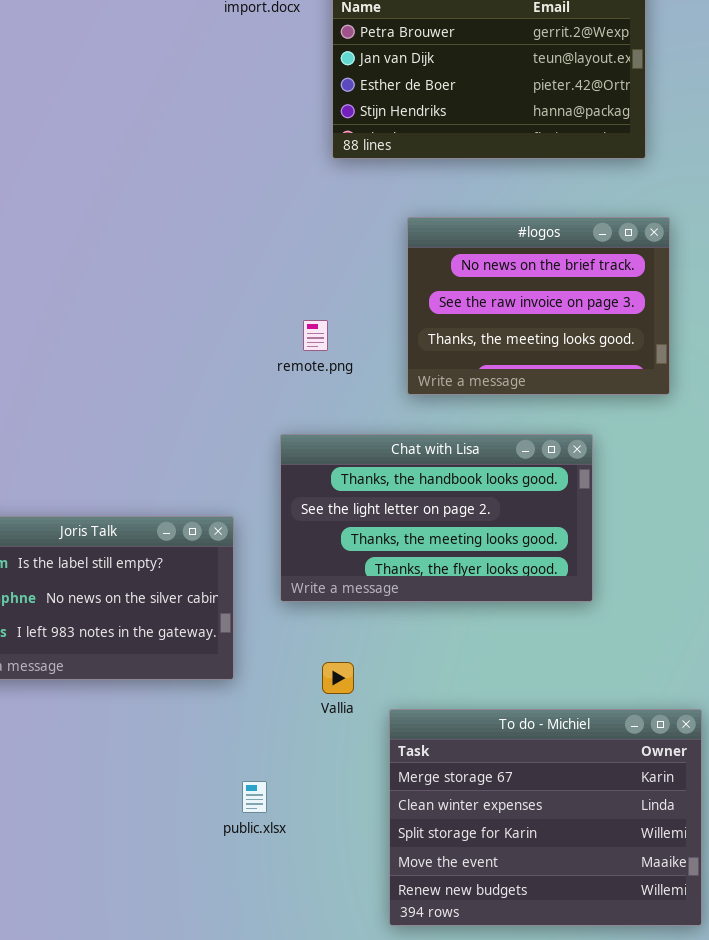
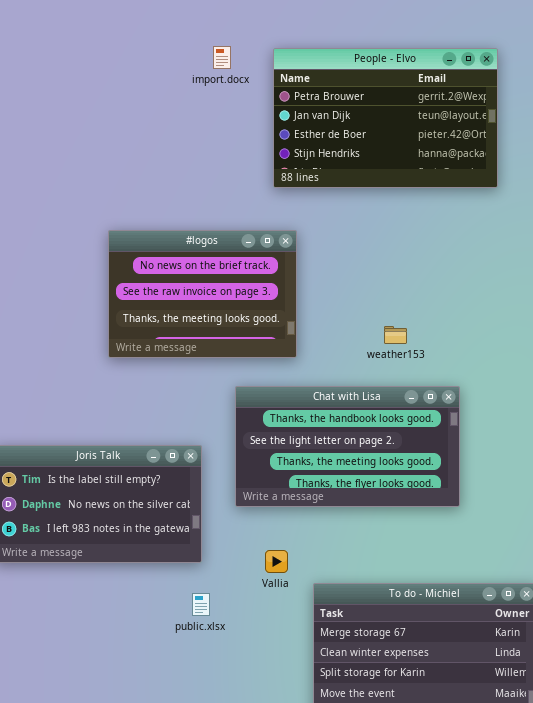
#logos: [407,217,670,395] -> [108,230,297,358], moved
public.xlsx: [242,781,267,813] -> [192,593,210,616], moved

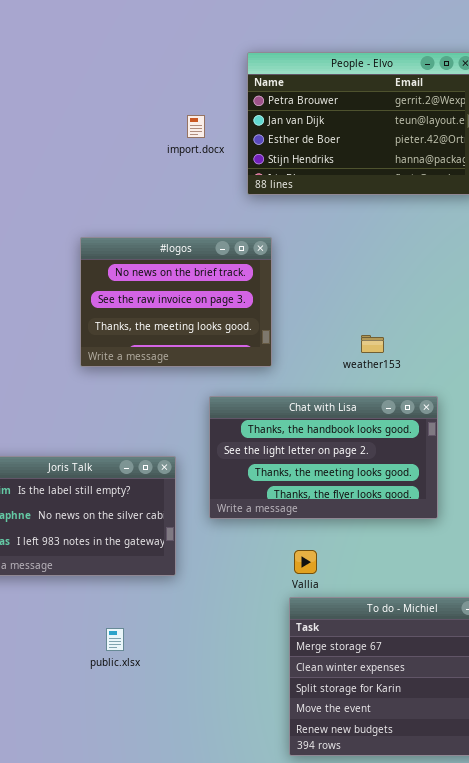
import.docx: [213,46,231,69] -> [187,115,205,138], moved
Vallia: [265,550,288,573] -> [294,550,317,574], moved
public.xlsx: [192,593,210,616] -> [106,628,124,651], moved

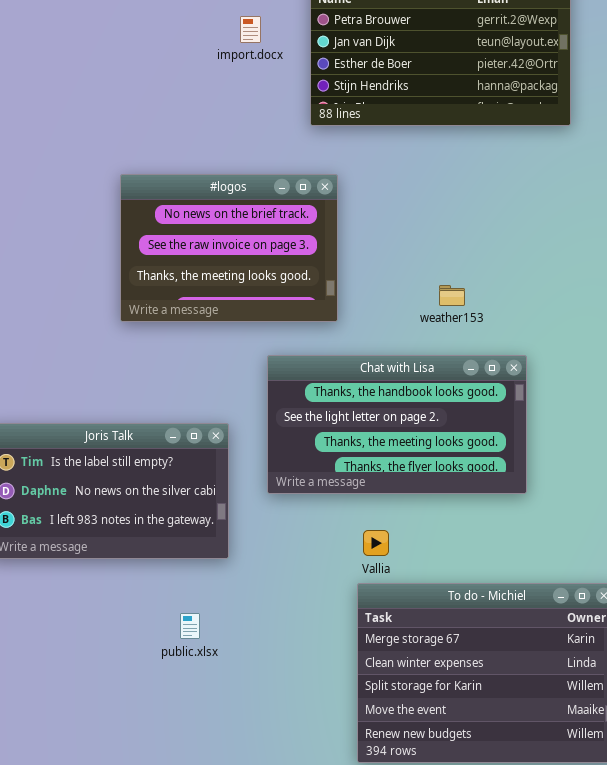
import.docx: [187,115,205,138] -> [240,16,261,43], moved
public.xlsx: [106,628,124,651] -> [180,613,200,639], moved

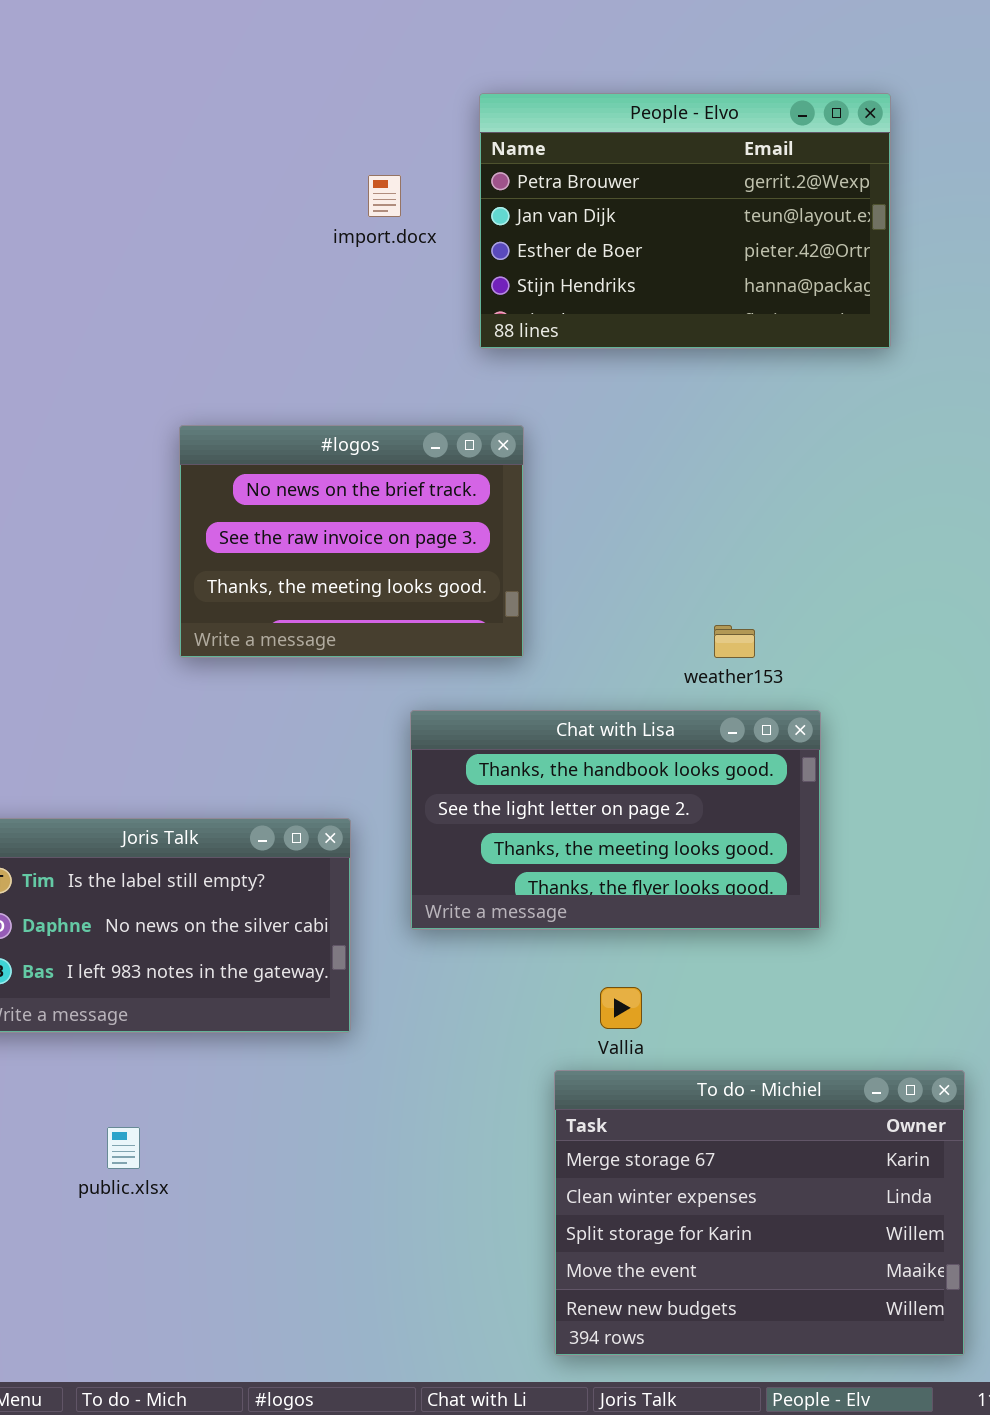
weather153: [439,285,465,306] -> [714,625,755,658], moved
Vallia: [363,530,389,556] -> [600,987,642,1029], moved
public.xlsx: [180,613,200,639] -> [107,1127,140,1169], moved

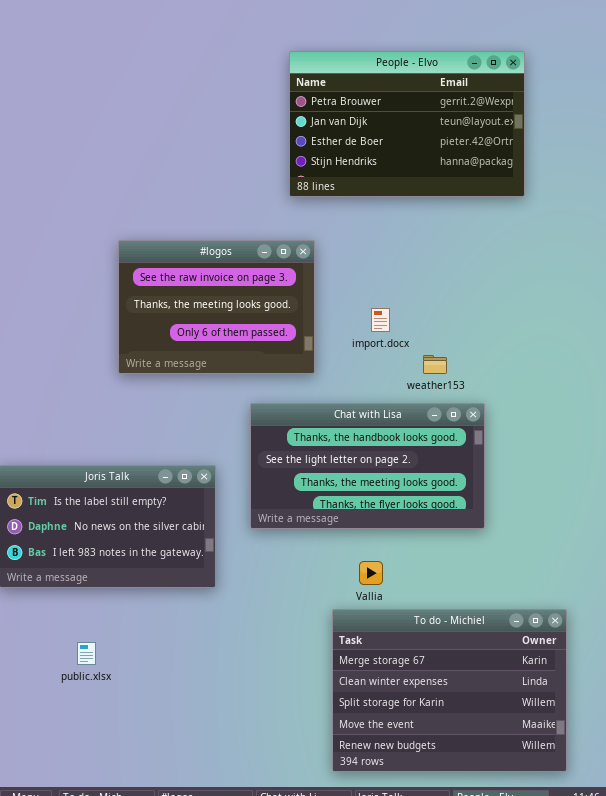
import.docx: [368,175,401,217] -> [371,308,390,332], moved
#logos: [179,425,524,658] -> [118,240,315,374], scrolled down 1 row

